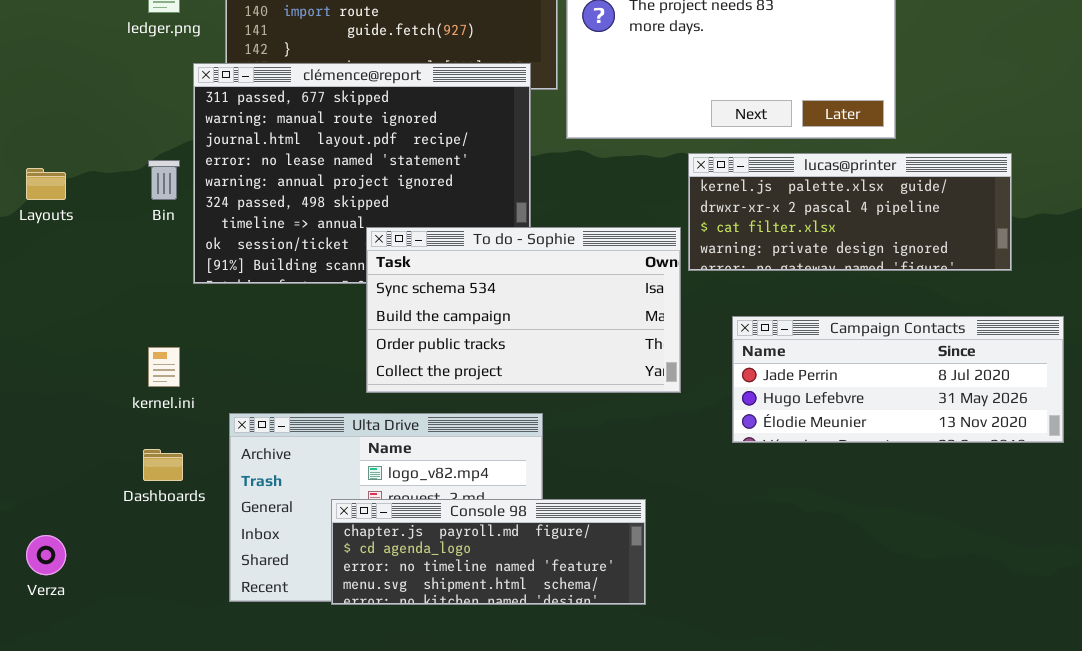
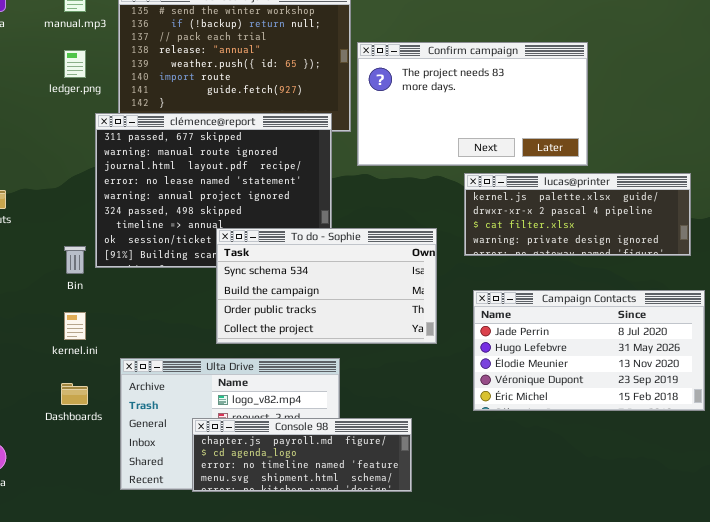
lucas@printer: [688,153,1012,271] -> [464,173,691,256], moved
Bin: [148,160,180,200] -> [64,246,86,274], moved
Campaign Contacts: [732,316,1064,443] -> [473,290,705,411], resized

